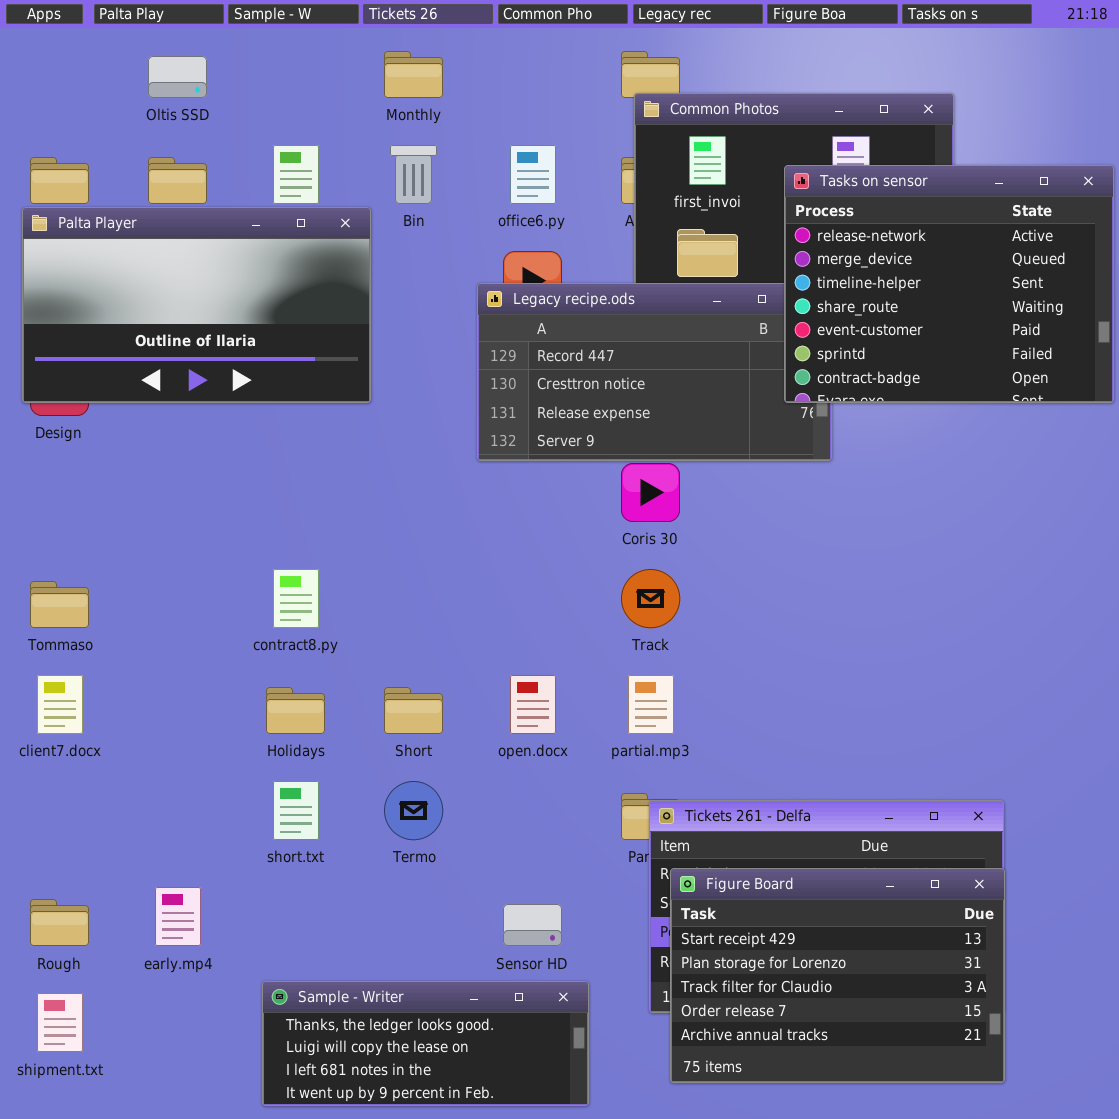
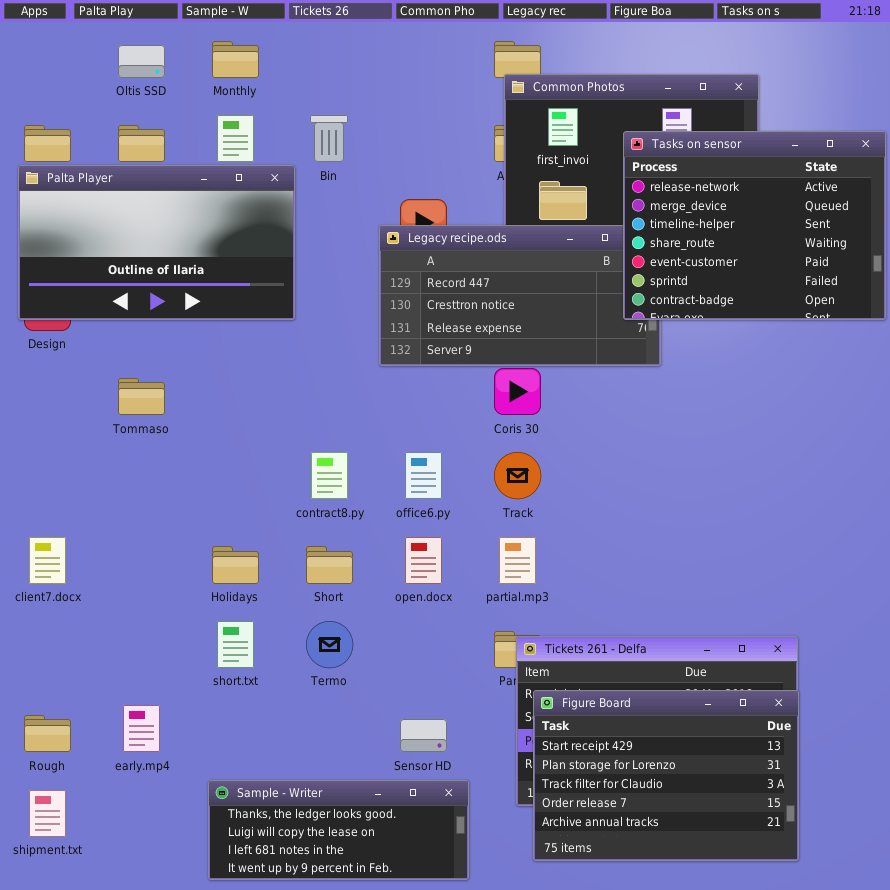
Monthly: [384,51,443,98] -> [212,41,259,78], moved
office6.py: [510,145,556,204] -> [405,452,442,499], moved
contract8.py: [273,569,319,628] -> [311,452,348,499], moved
Tommaso: [30,581,89,628] -> [118,378,165,415], moved

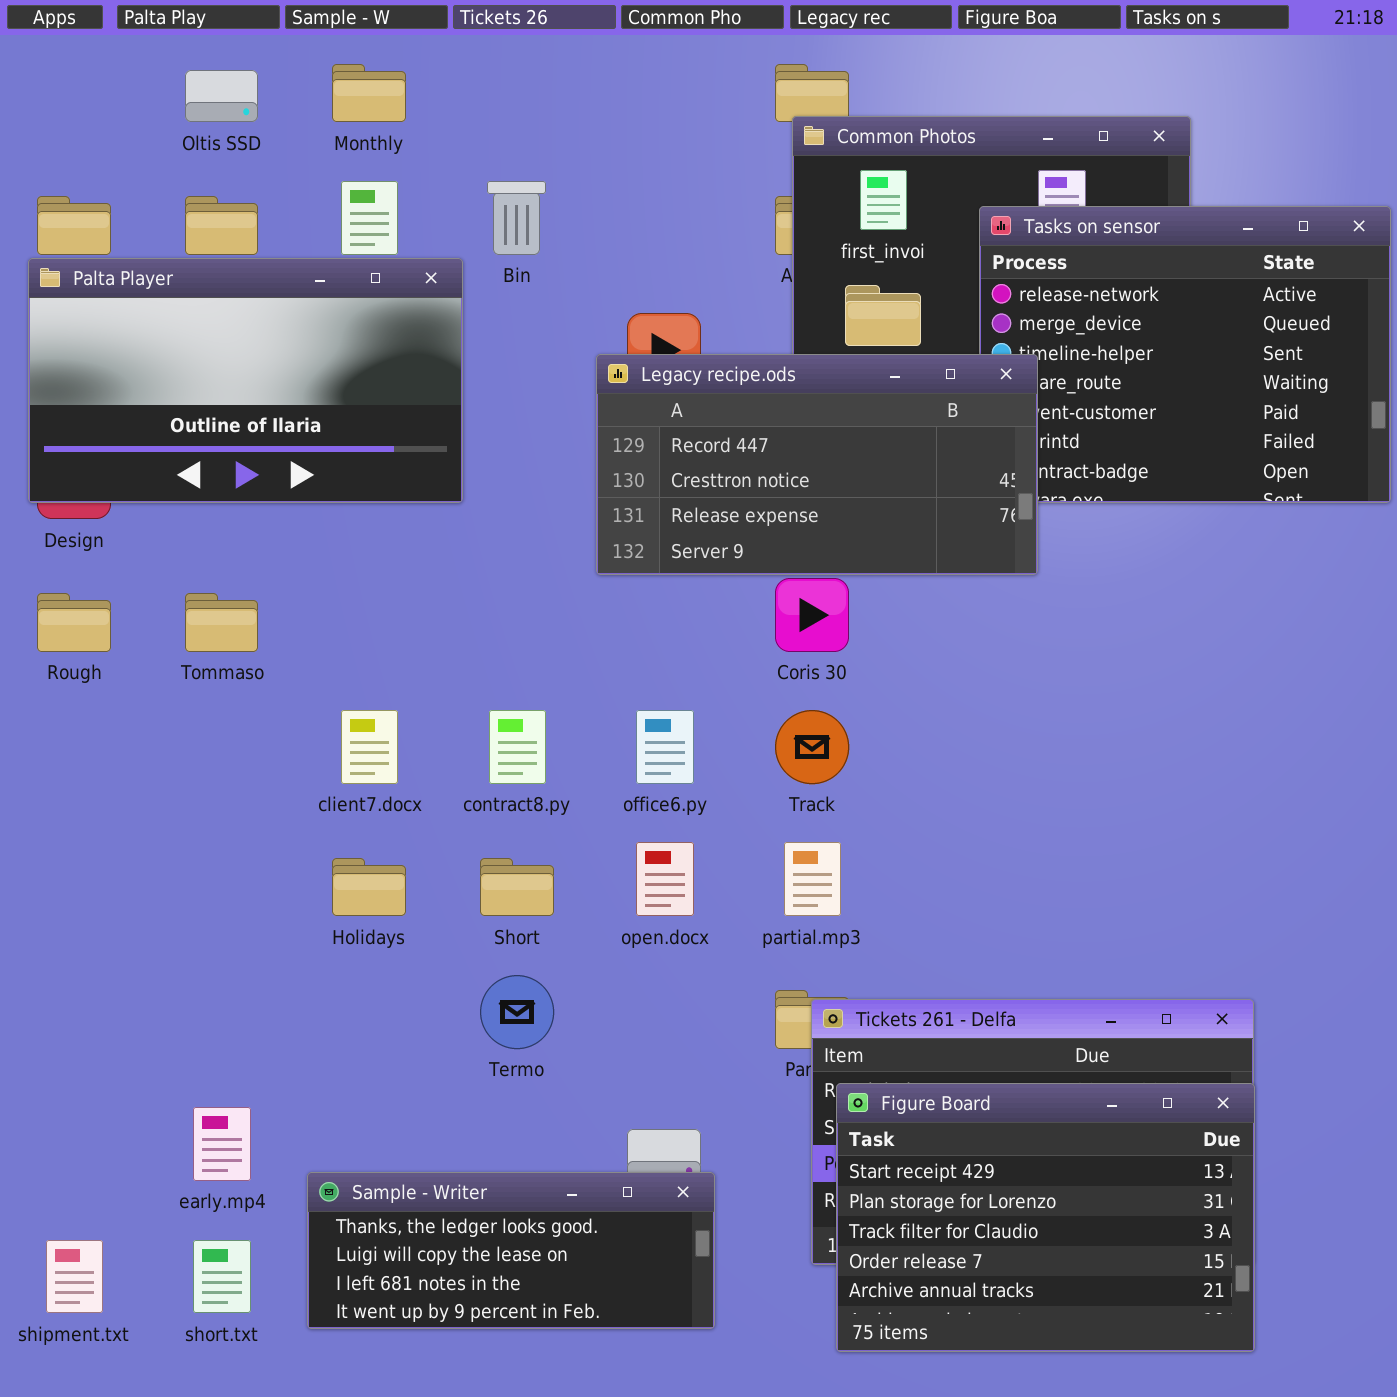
Legacy recipe.ods: [379,225,661,366] -> [596,354,1038,575], raised
client7.docx: [29,537,66,584] -> [341,710,398,784], moved
short.txt: [217,621,254,668] -> [193,1240,251,1313], moved
Rough: [24,715,71,752] -> [37,593,111,652], moved
Sample - Writer: [208,780,469,880] -> [307,1172,715,1329], moved

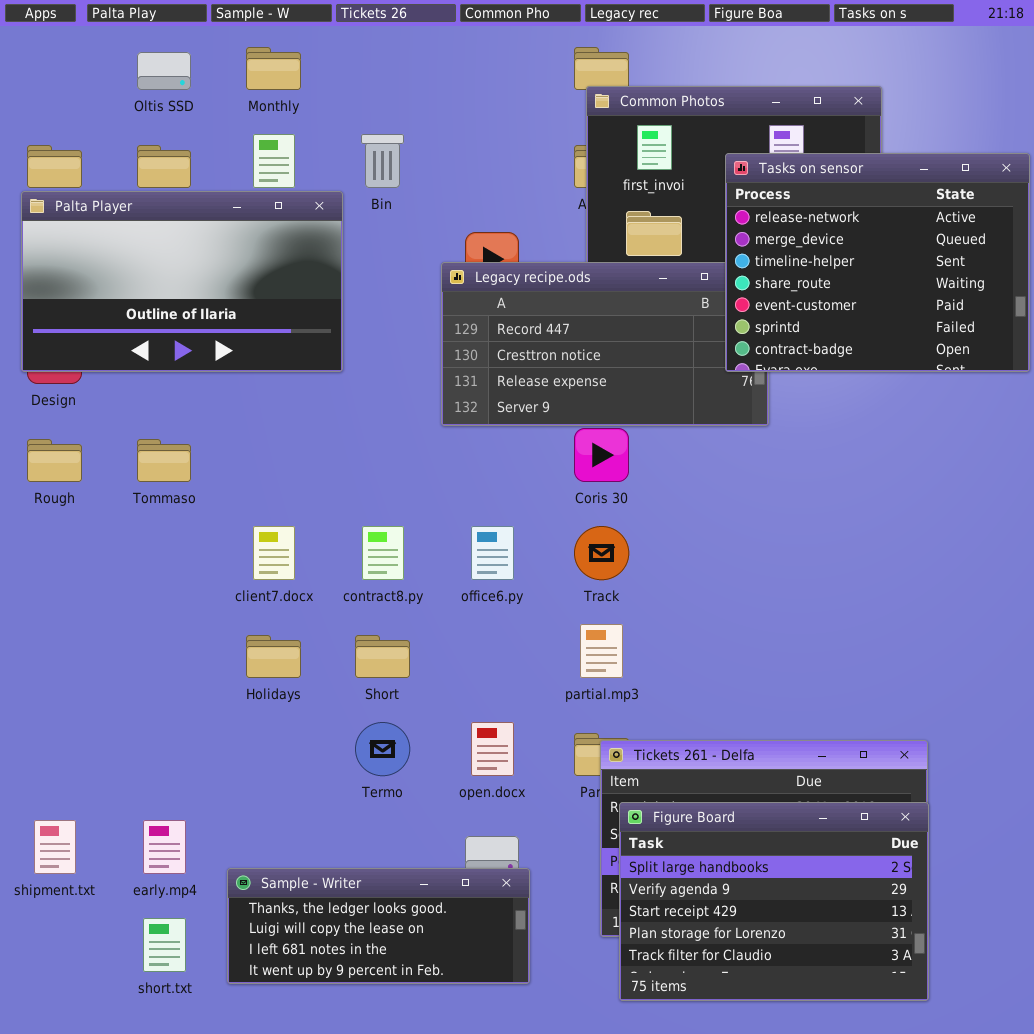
Tasks on sensor: [979,206,1391,503] -> [725,153,1030,372], raised
open.docx: [636,842,694,916] -> [471,722,514,776], moved
Figure Board: [836,1083,1255,1352] -> [619,802,929,1001], scrolled up 2 rows
shipment.txt: [46,1240,103,1313] -> [34,820,76,874], moved

